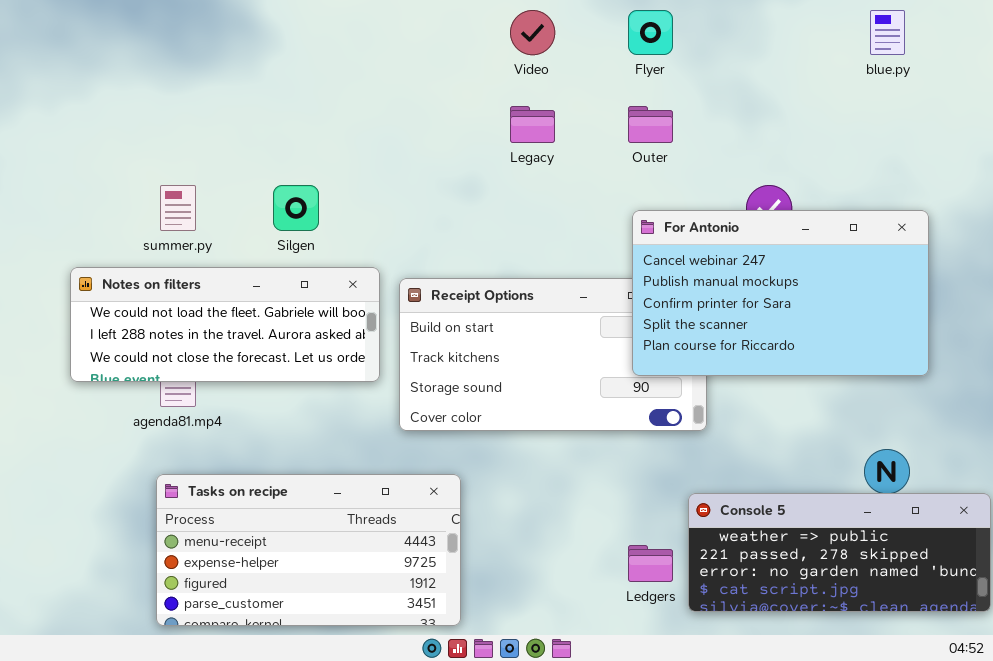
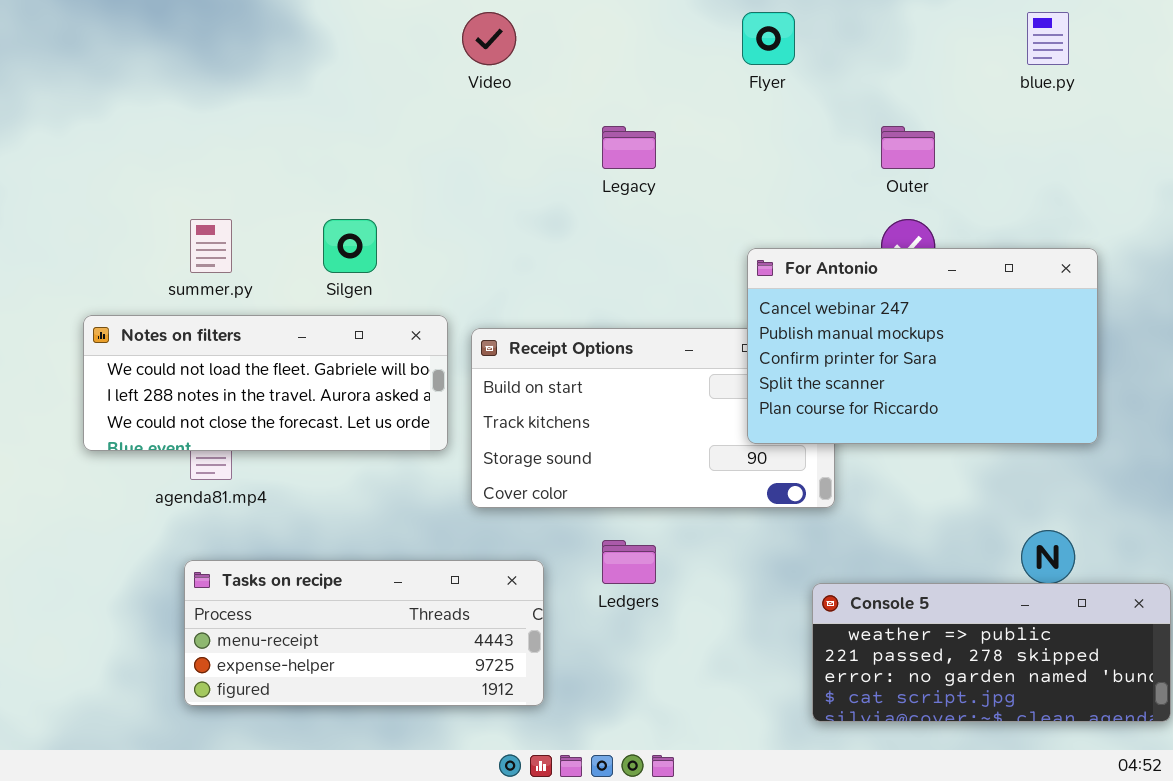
Video: [510,10,555,55] -> [462,12,516,65], moved
Outer: [628,106,673,143] -> [881,126,935,169], moved
Tasks on recipe: [156,474,461,626] -> [184,560,544,706], resized
Ledgers: [628,545,673,582] -> [602,540,656,584], moved

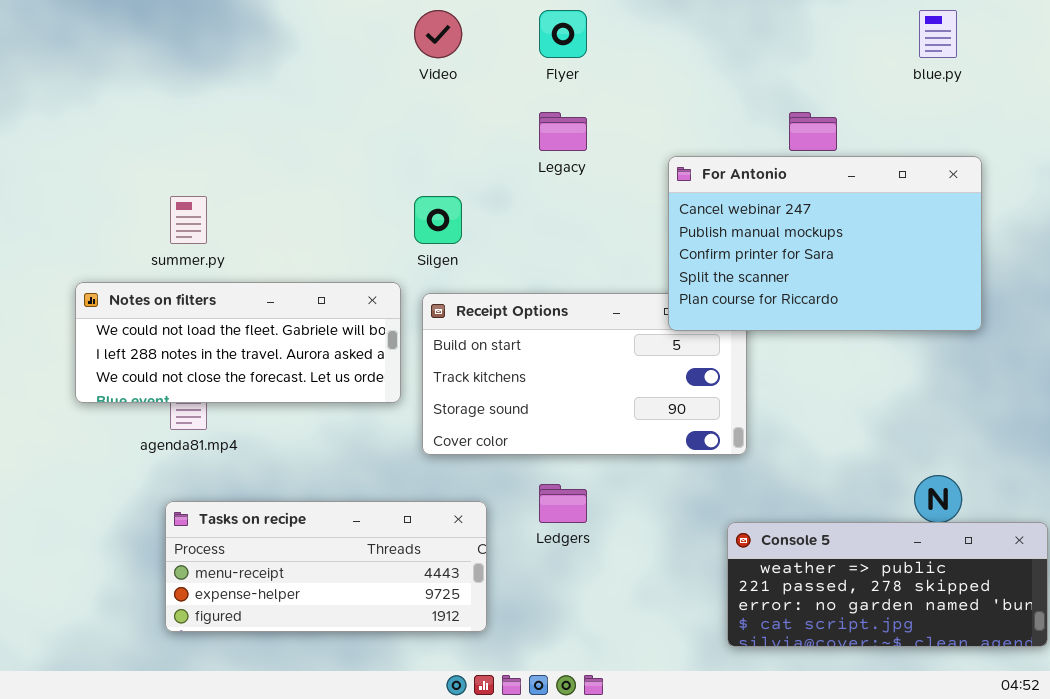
Flyer: [742,12,795,65] -> [539,10,587,58], moved
Silgen: [323,219,377,273] -> [414,196,462,244], moved
For Antonio: [747,248,1098,444] -> [668,156,982,331], moved

